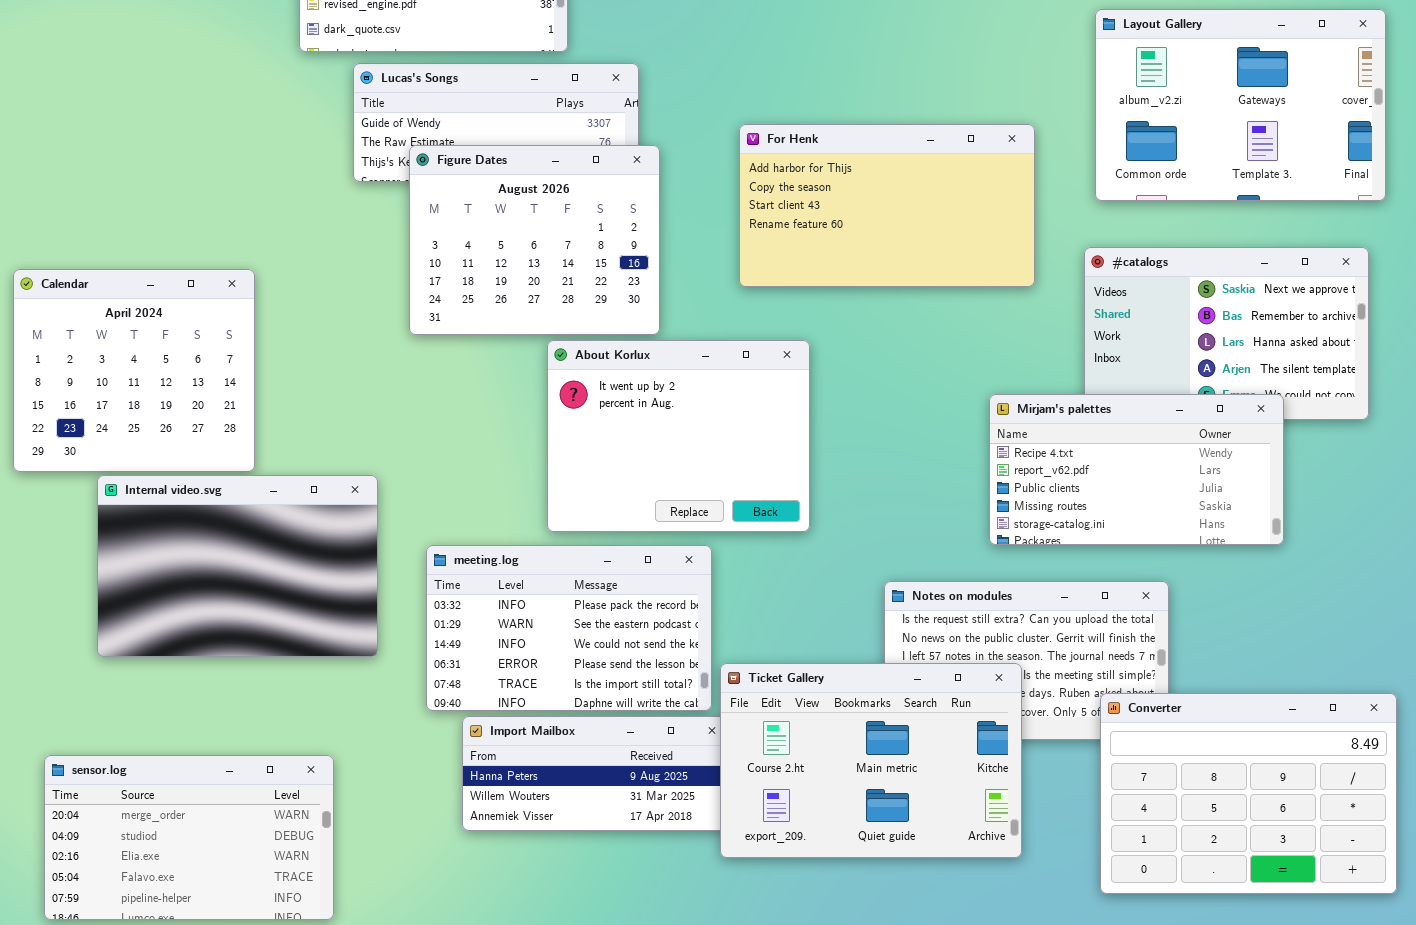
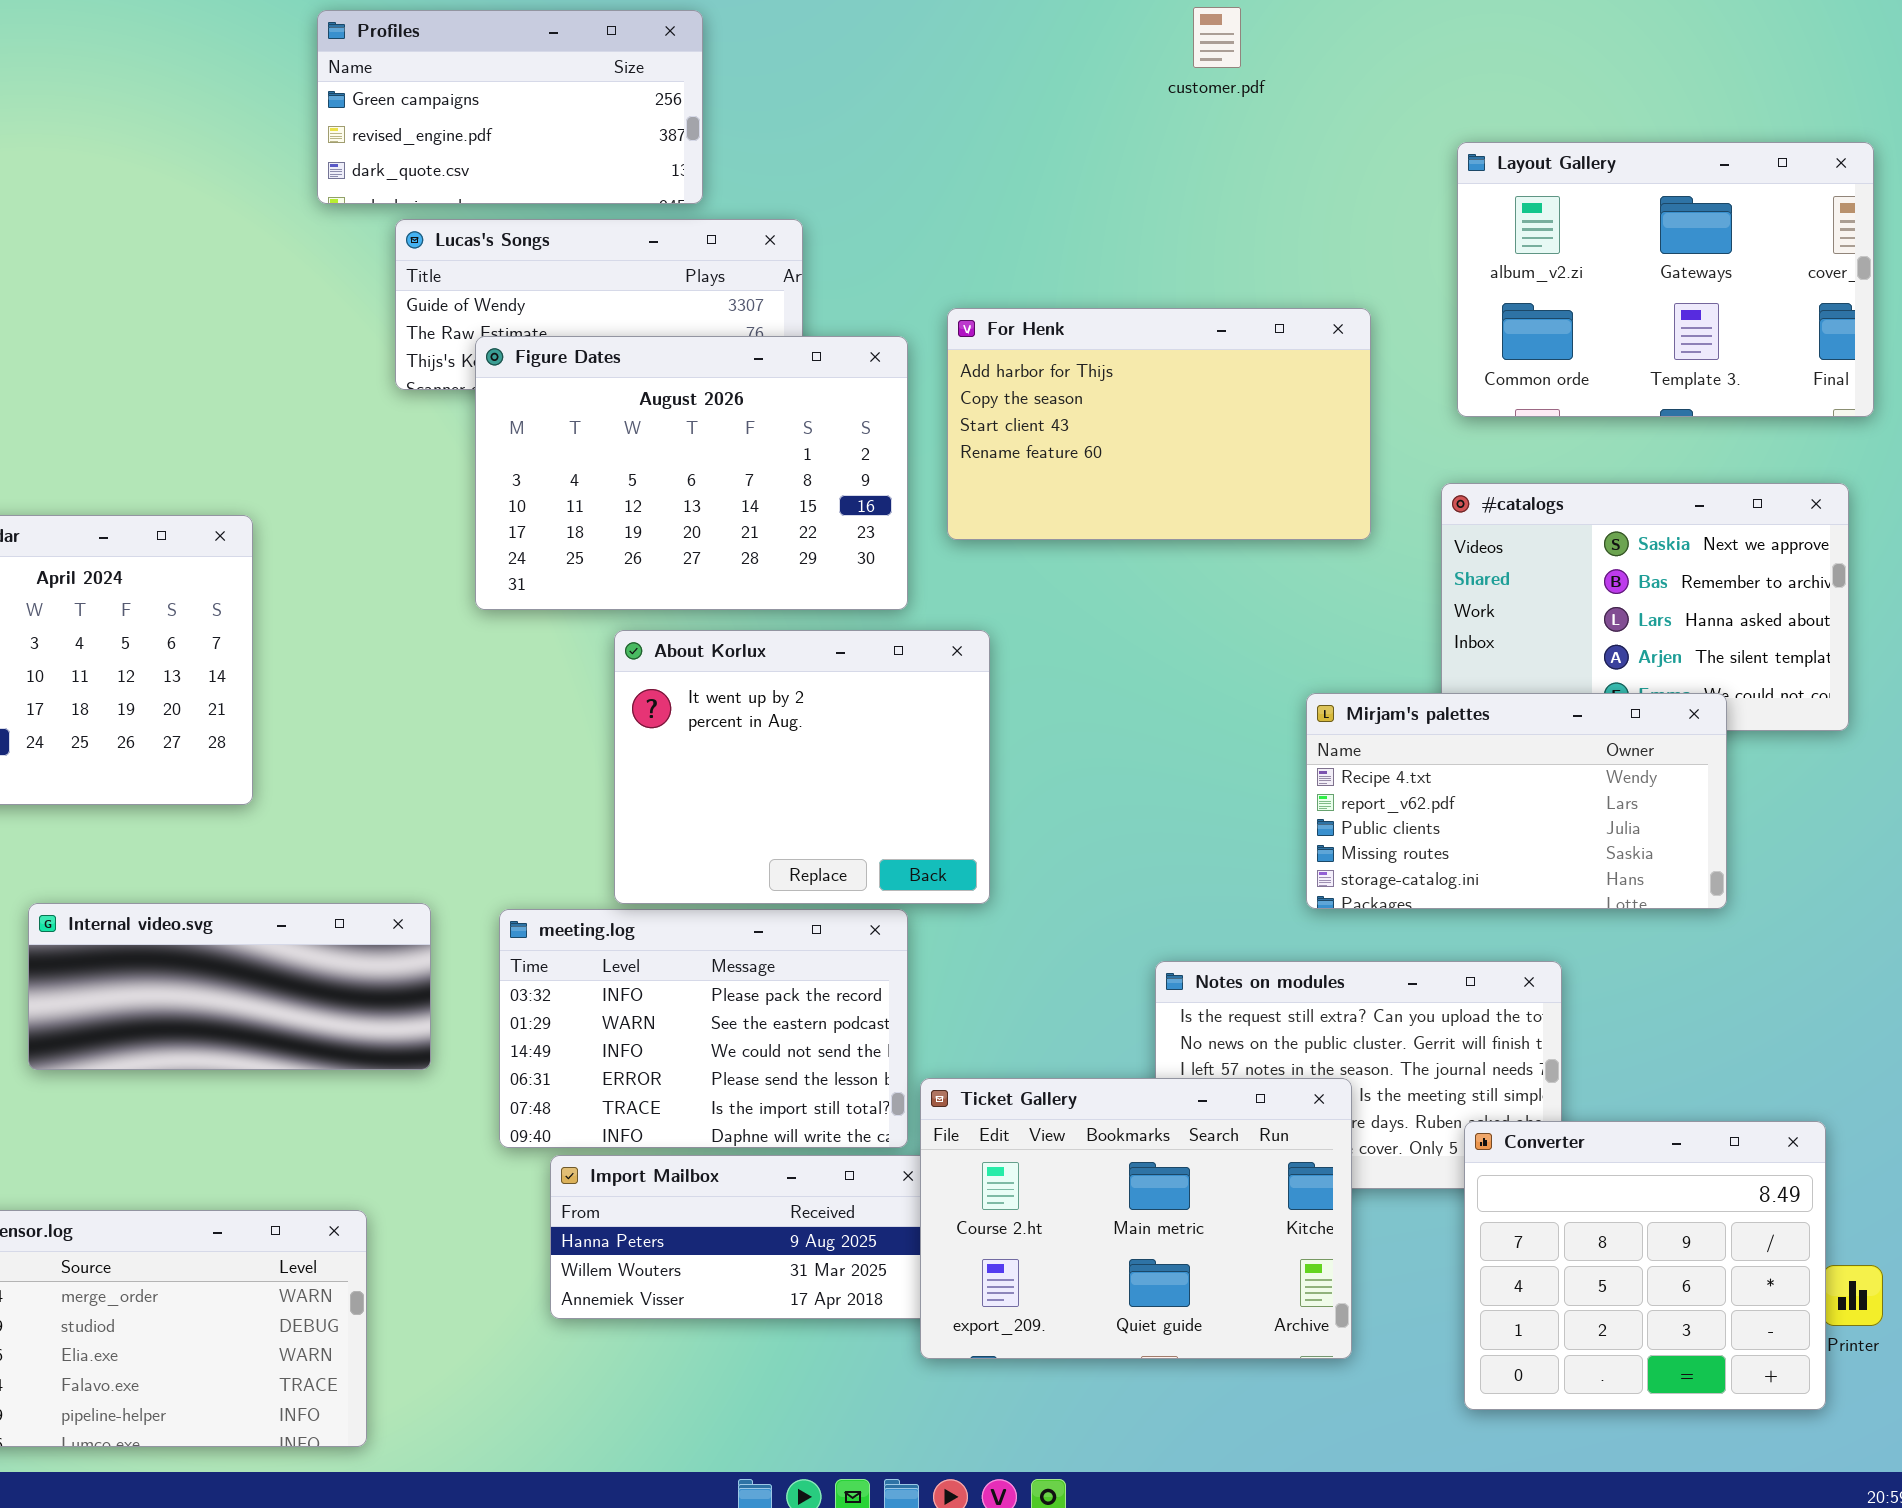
Figure Dates: [409,145,660,335] -> [475,336,908,610], resized
About Korlux: [547,340,810,532] -> [614,630,990,904], moved
Internal video.svg: [97,475,378,657] -> [28,903,431,1070], resized
Converter: [1100,693,1397,894] -> [1464,1121,1826,1410], resized

